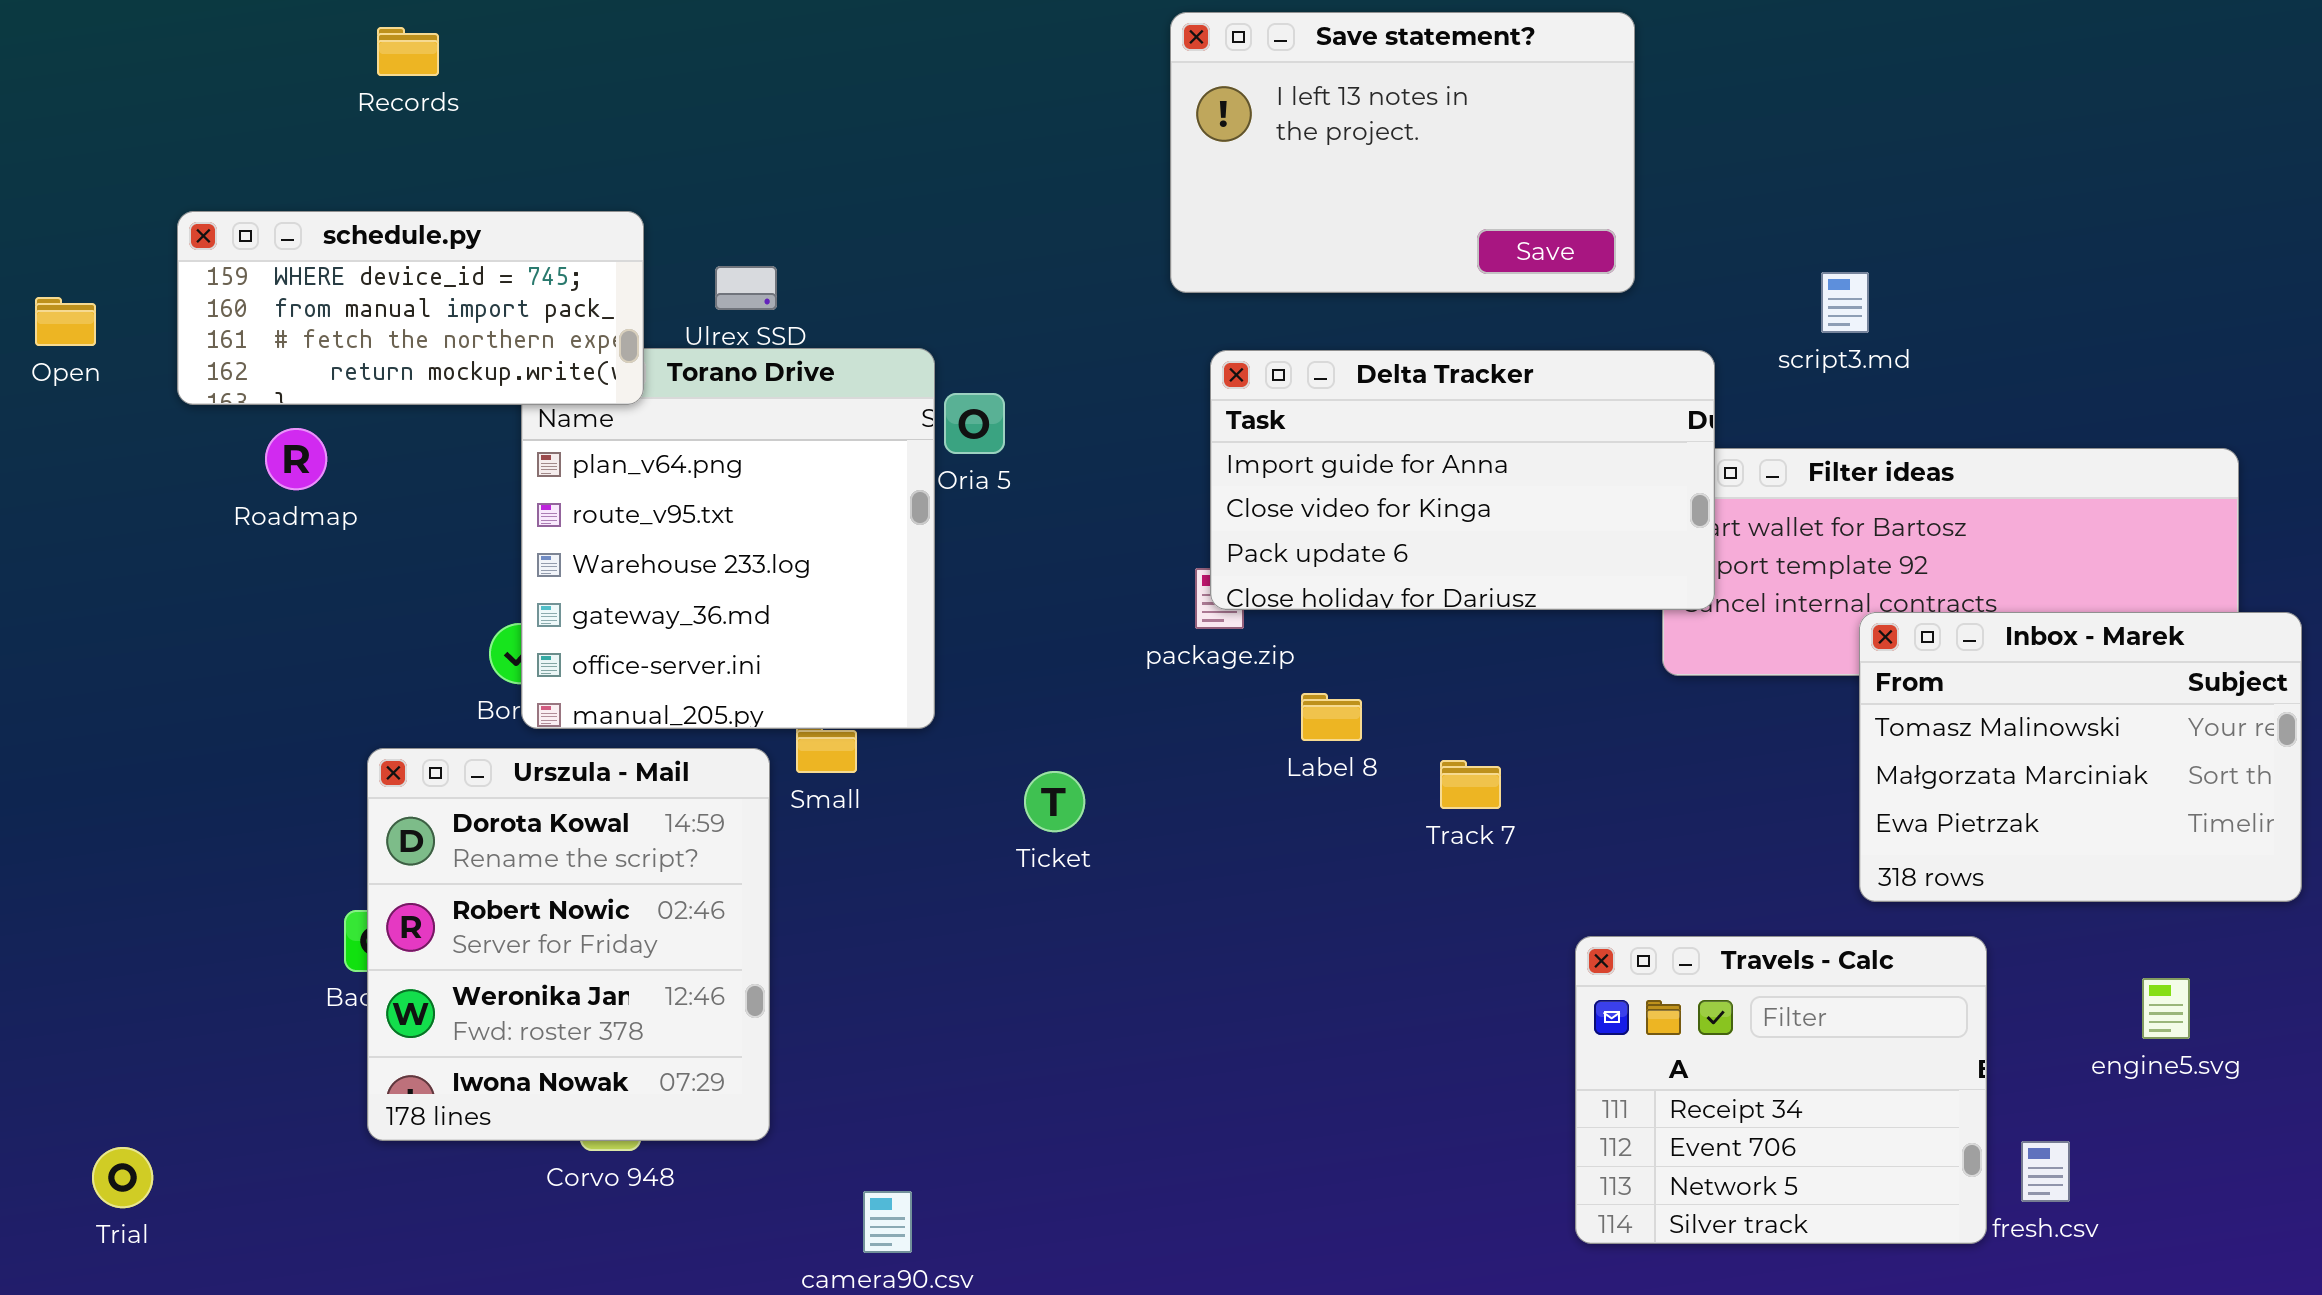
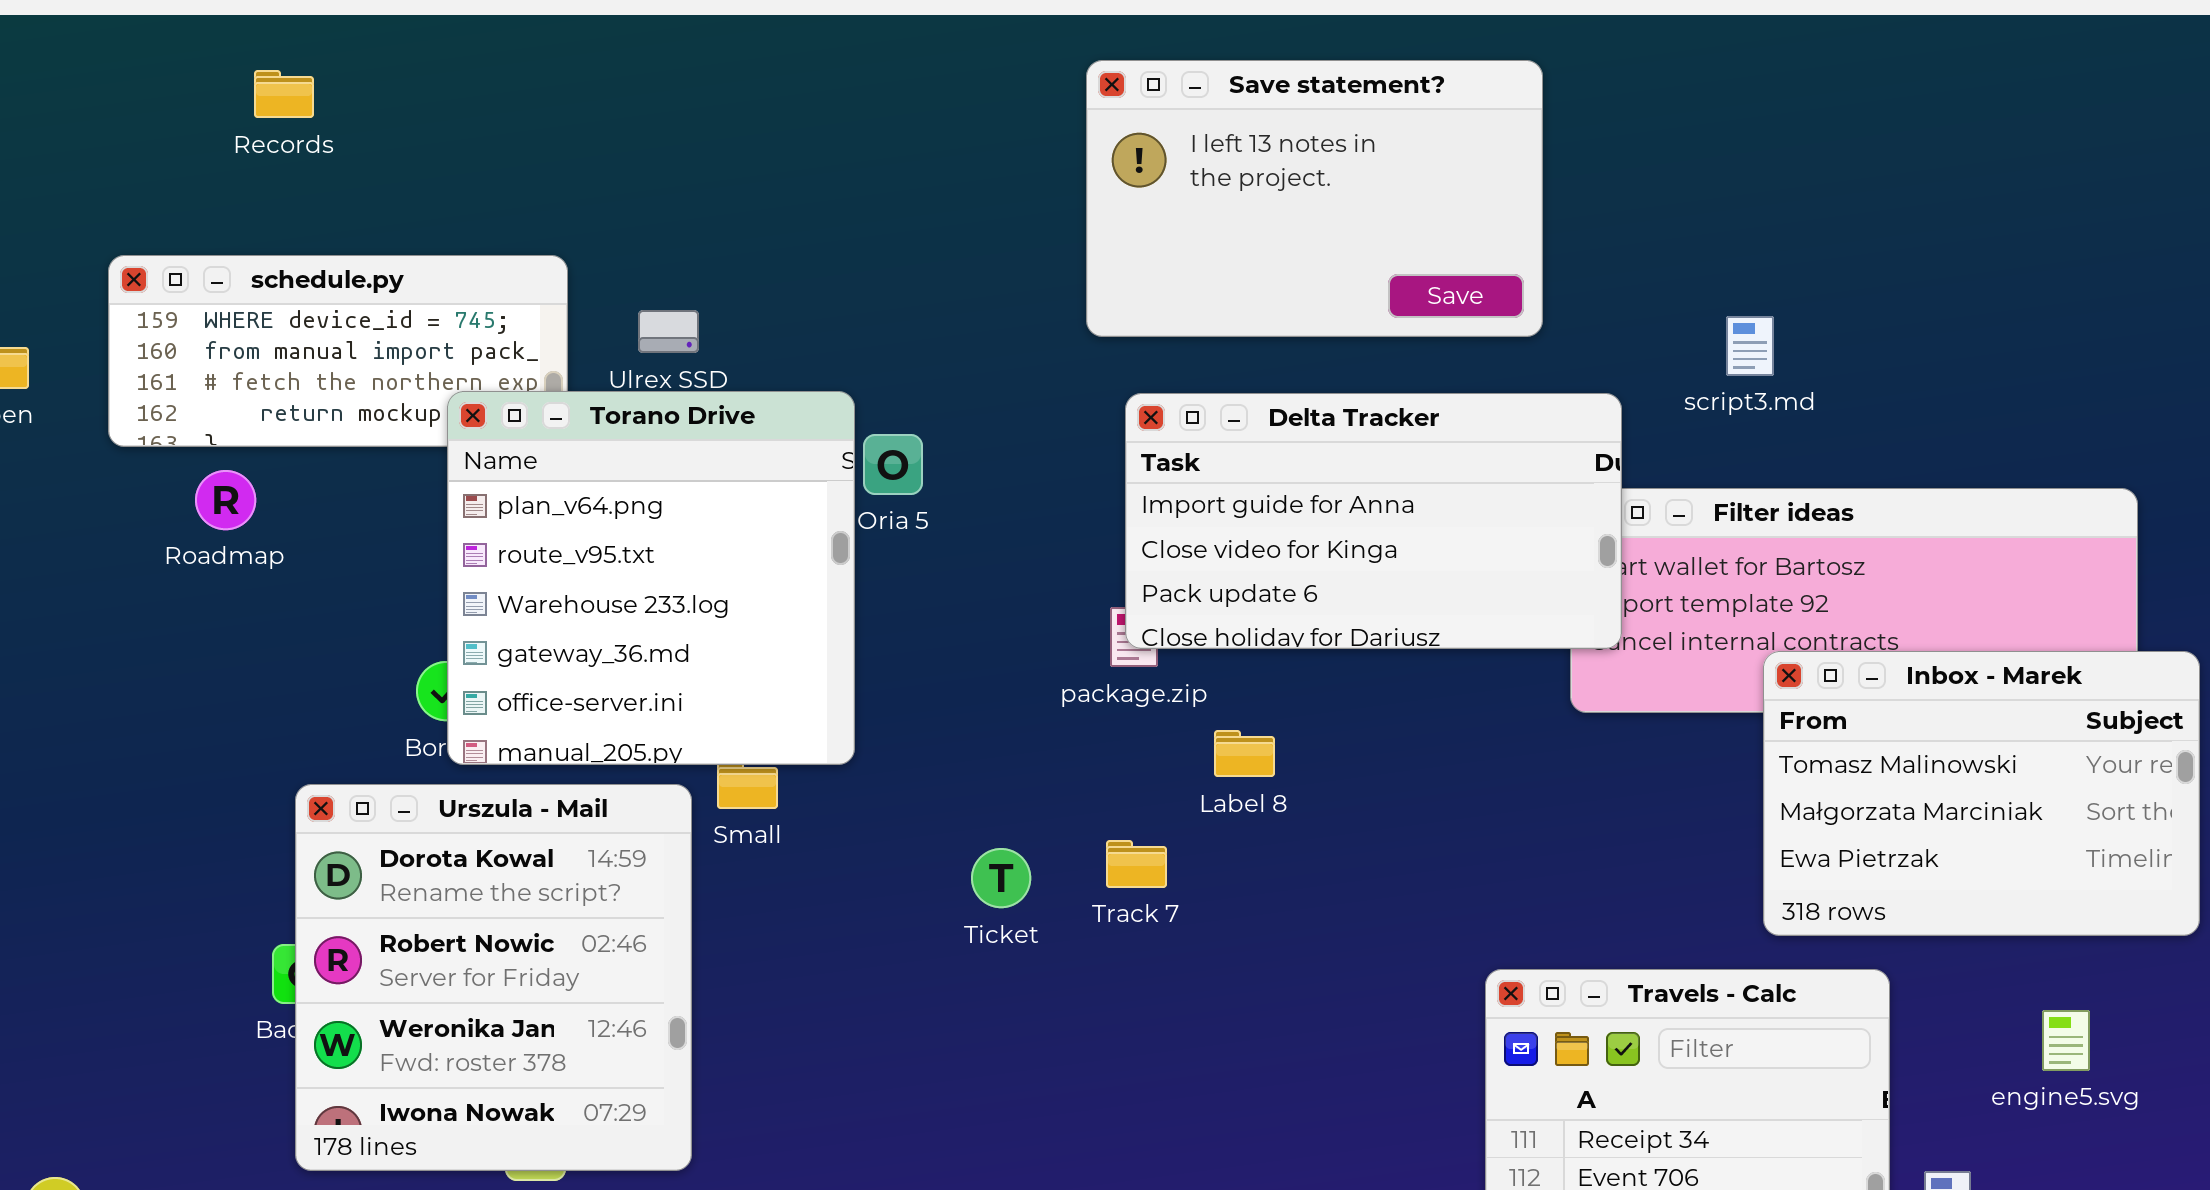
Records: [377,27,439,76] -> [254,70,314,118], moved
Torano Drive: [521,348,935,729] -> [447,391,855,765], raised
Track 7: [1440,760,1501,809] -> [1106,840,1167,888], moved
Ticket: [1024,771,1085,832] -> [971,848,1031,908], moved

